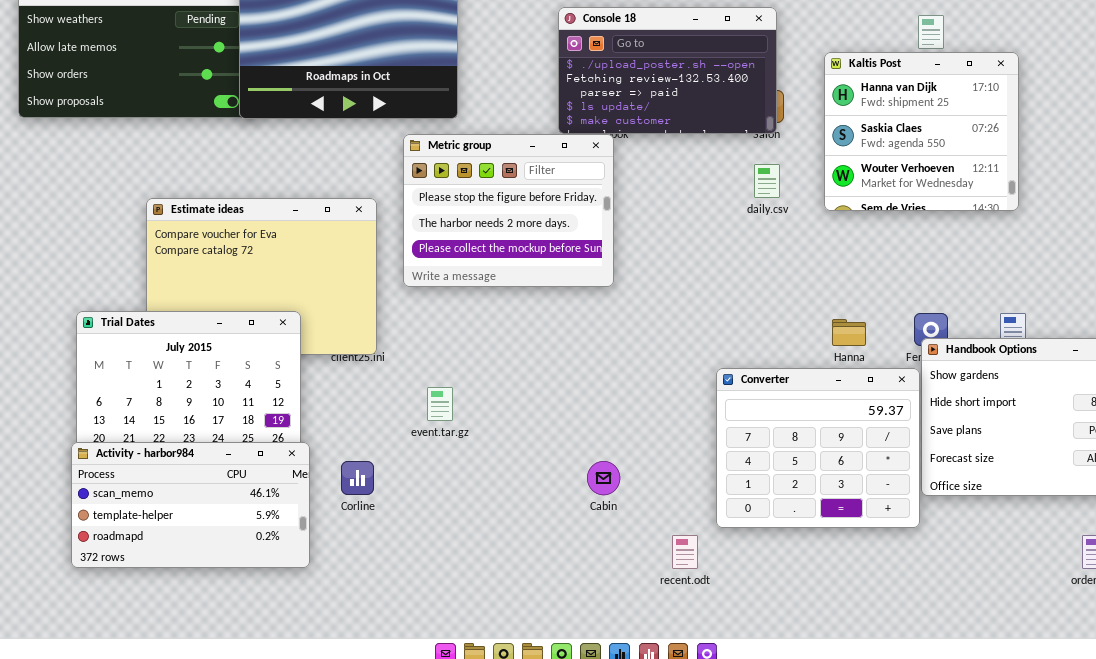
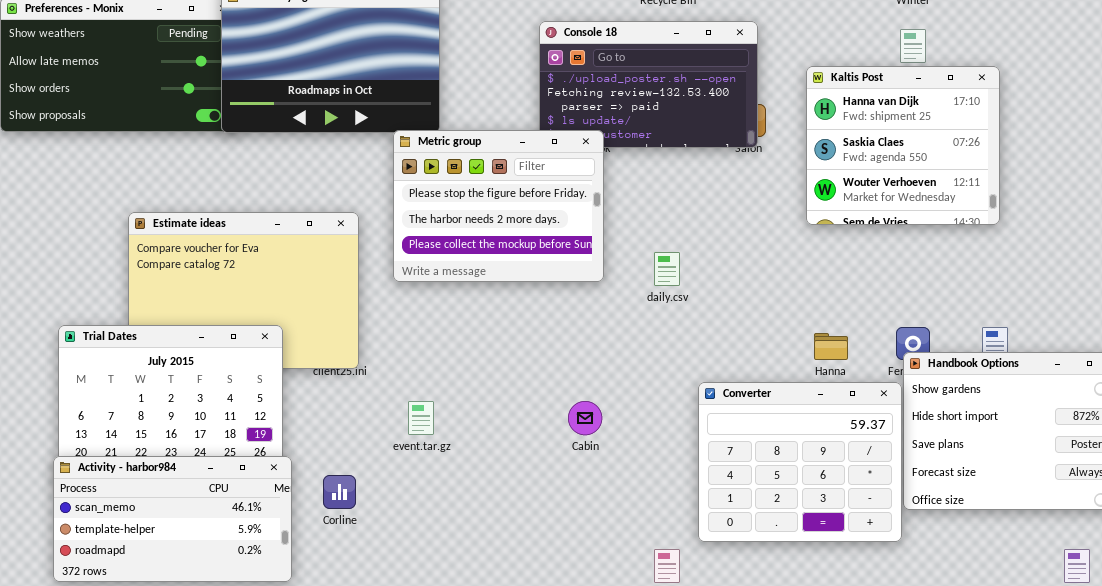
Metric group: [403,134,614,287] -> [393,130,604,282], moved
daily.csv: [754,164,780,198] -> [654,252,680,286], moved
Cabin: [587,461,620,495] -> [568,401,602,435], moved

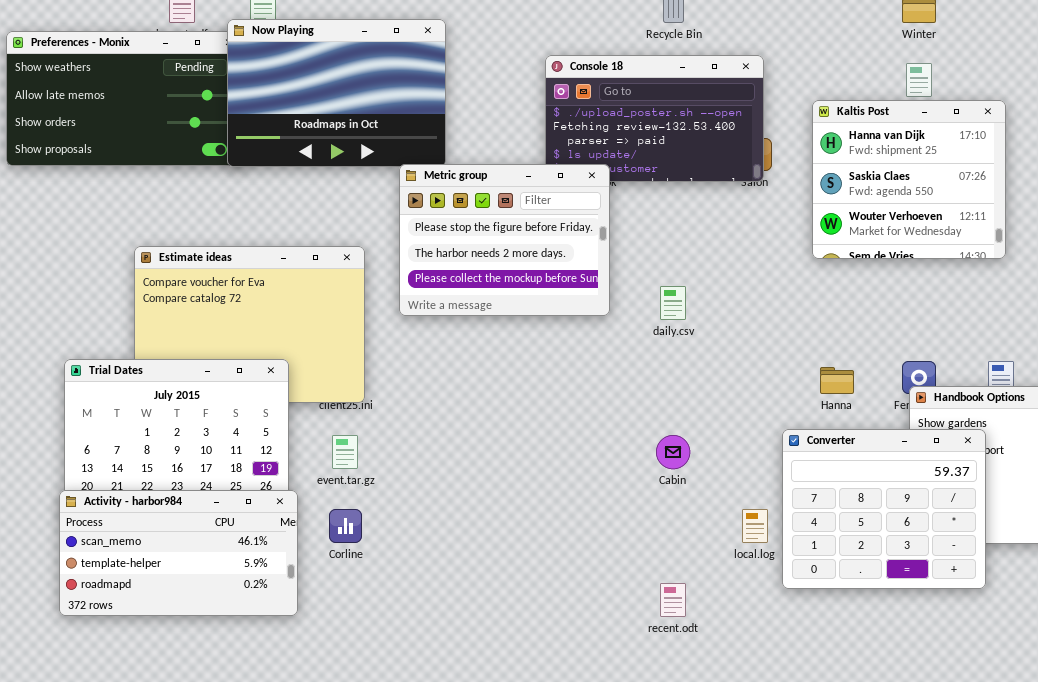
Converter: [698,382,902,542] -> [782,429,986,589], moved
event.tar.gz: [408,401,434,435] -> [332,435,358,469], moved
Cabin: [568,401,602,435] -> [656,435,690,469], moved

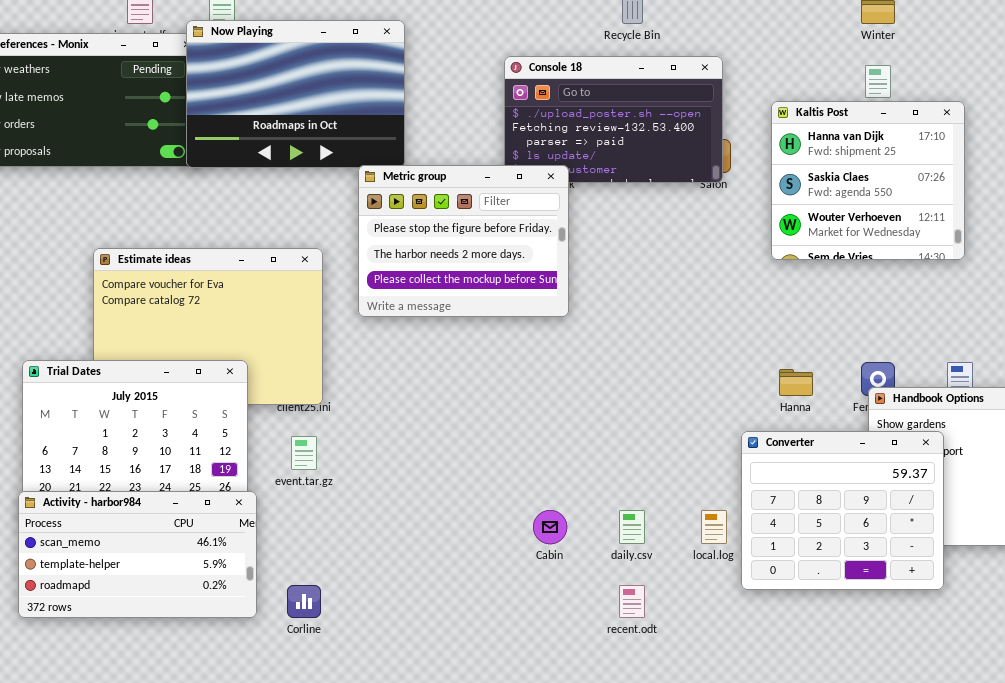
daily.csv: [660,286,686,320] -> [619,510,645,544], moved
Cabin: [656,435,690,469] -> [533,510,567,544], moved
Corline: [329,509,362,543] -> [287,585,321,618], moved

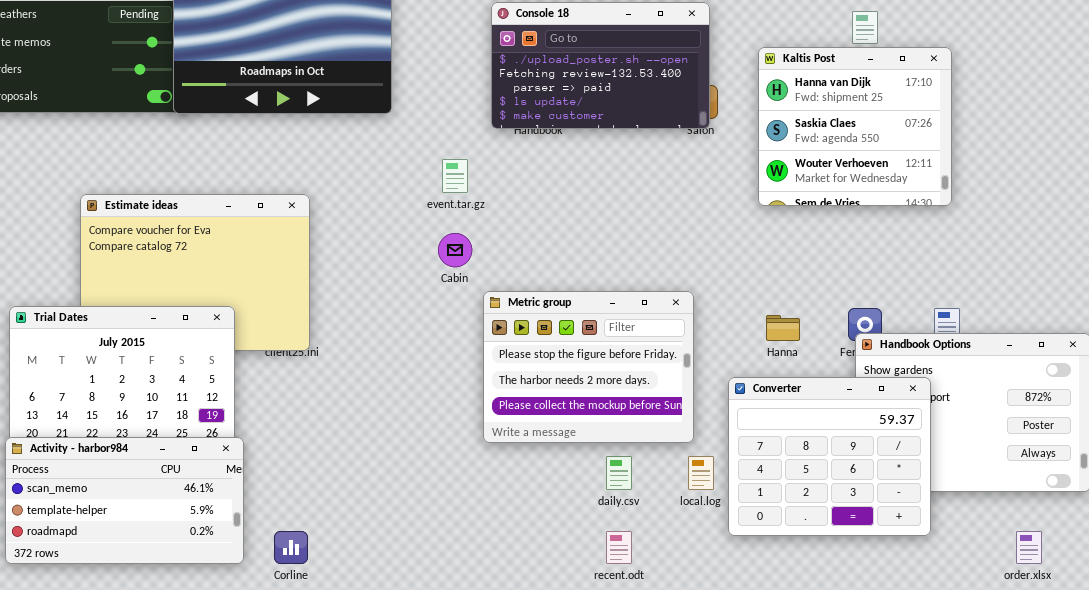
Metric group: [358,165,569,317] -> [483,291,694,443], moved
event.tar.gz: [291,436,317,470] -> [442,159,468,193], moved
Cabin: [533,510,567,544] -> [438,233,472,267], moved

